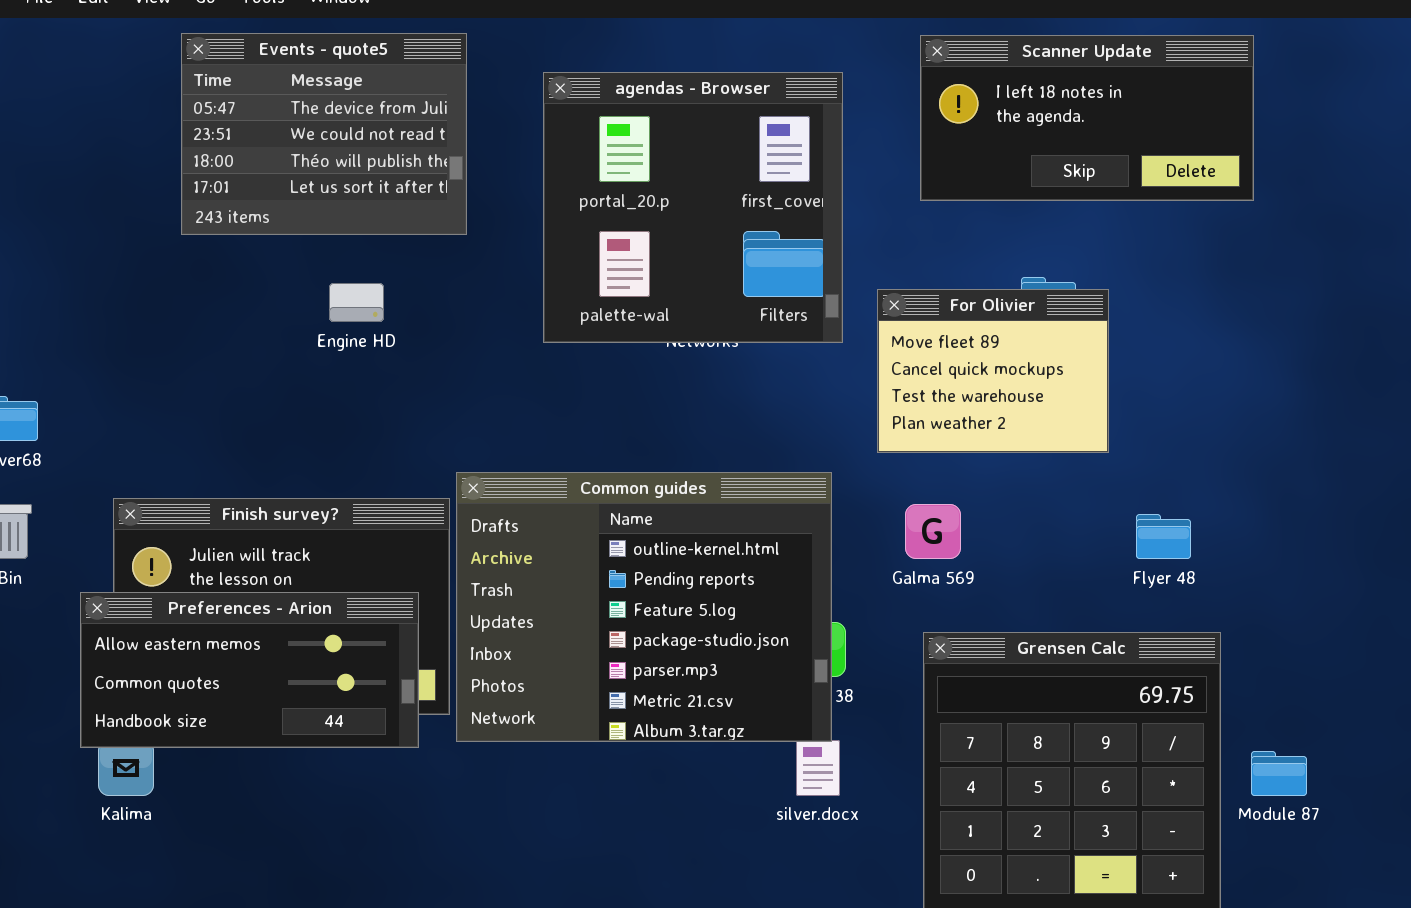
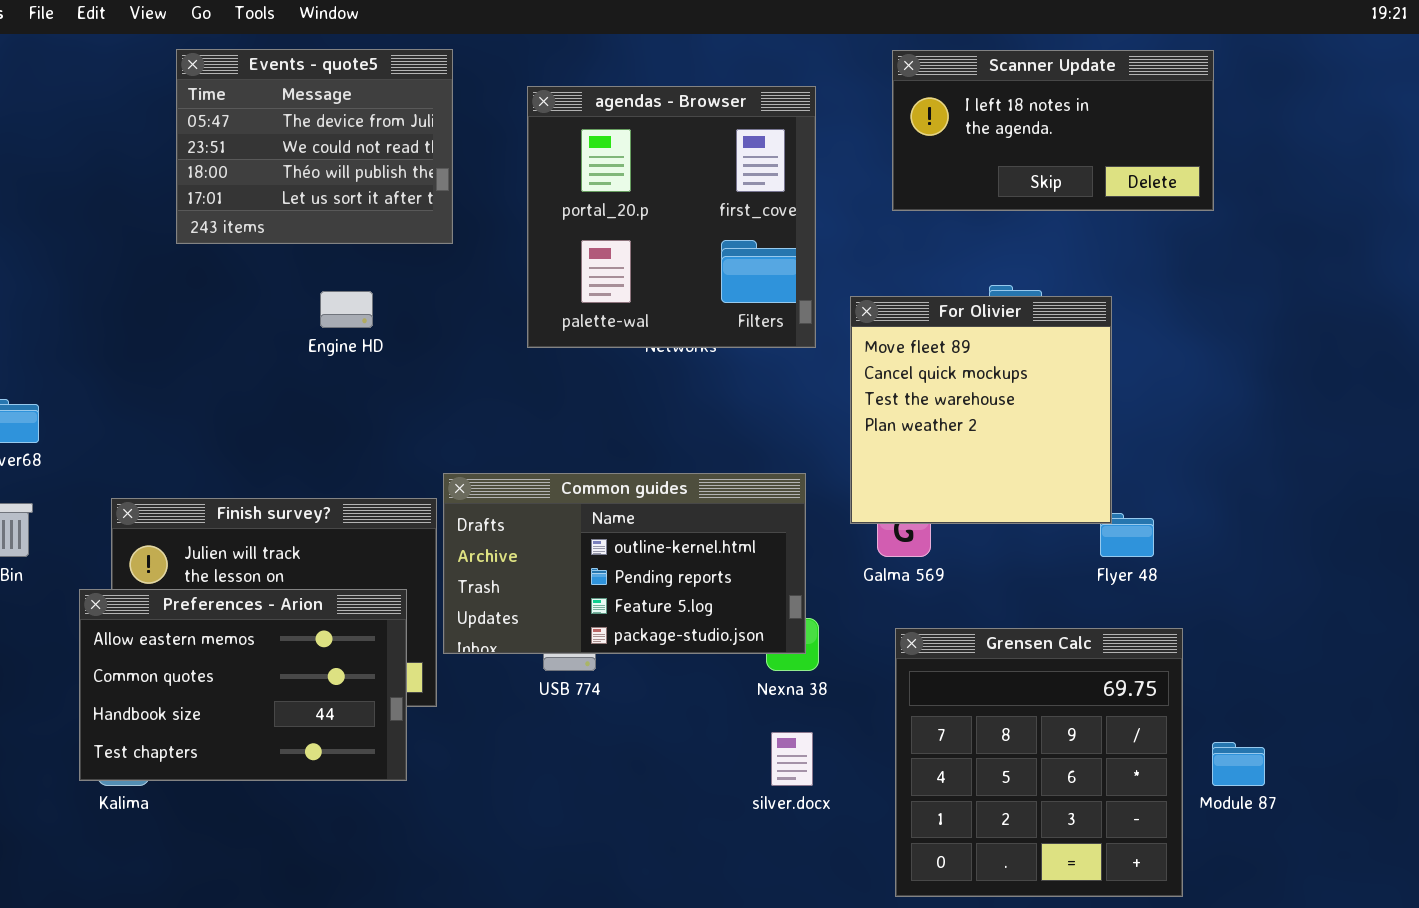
For Olivier: [877,289,1109,453] -> [850,296,1112,524], resized
Common guides: [456,472,832,742] -> [443,473,806,654], resized
Preferences - Arion: [80,592,419,748] -> [79,589,407,781], resized

